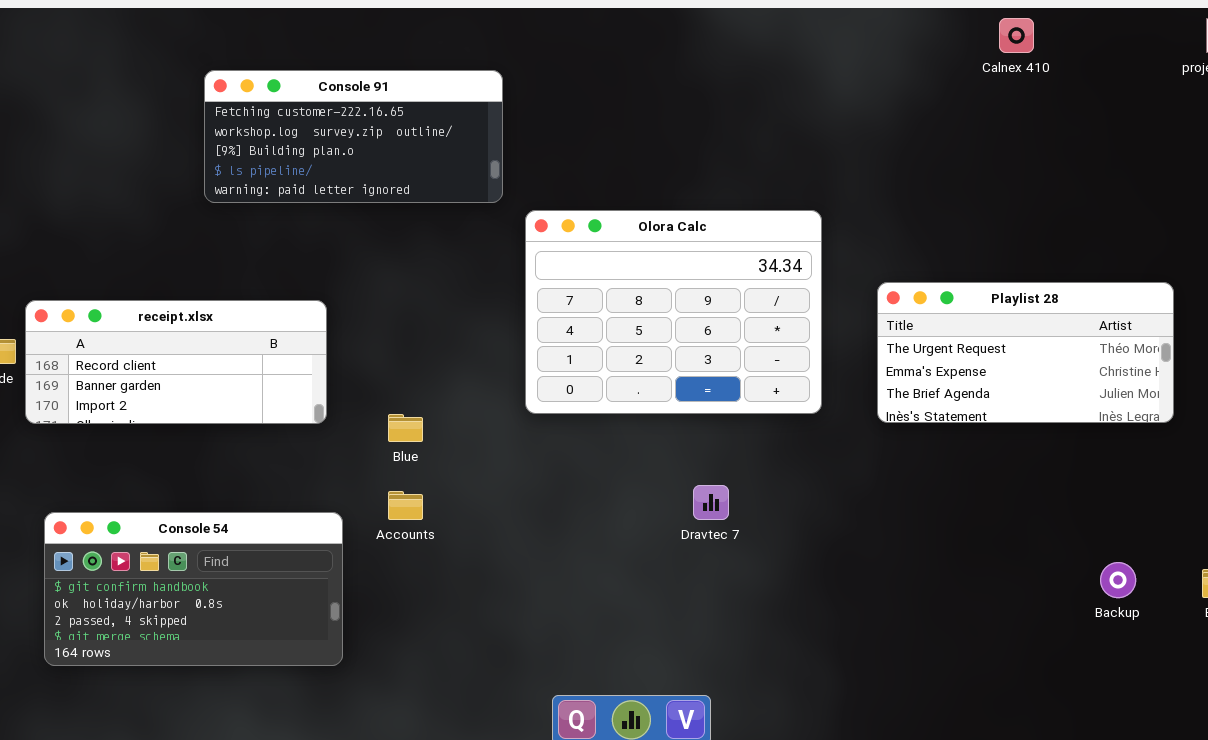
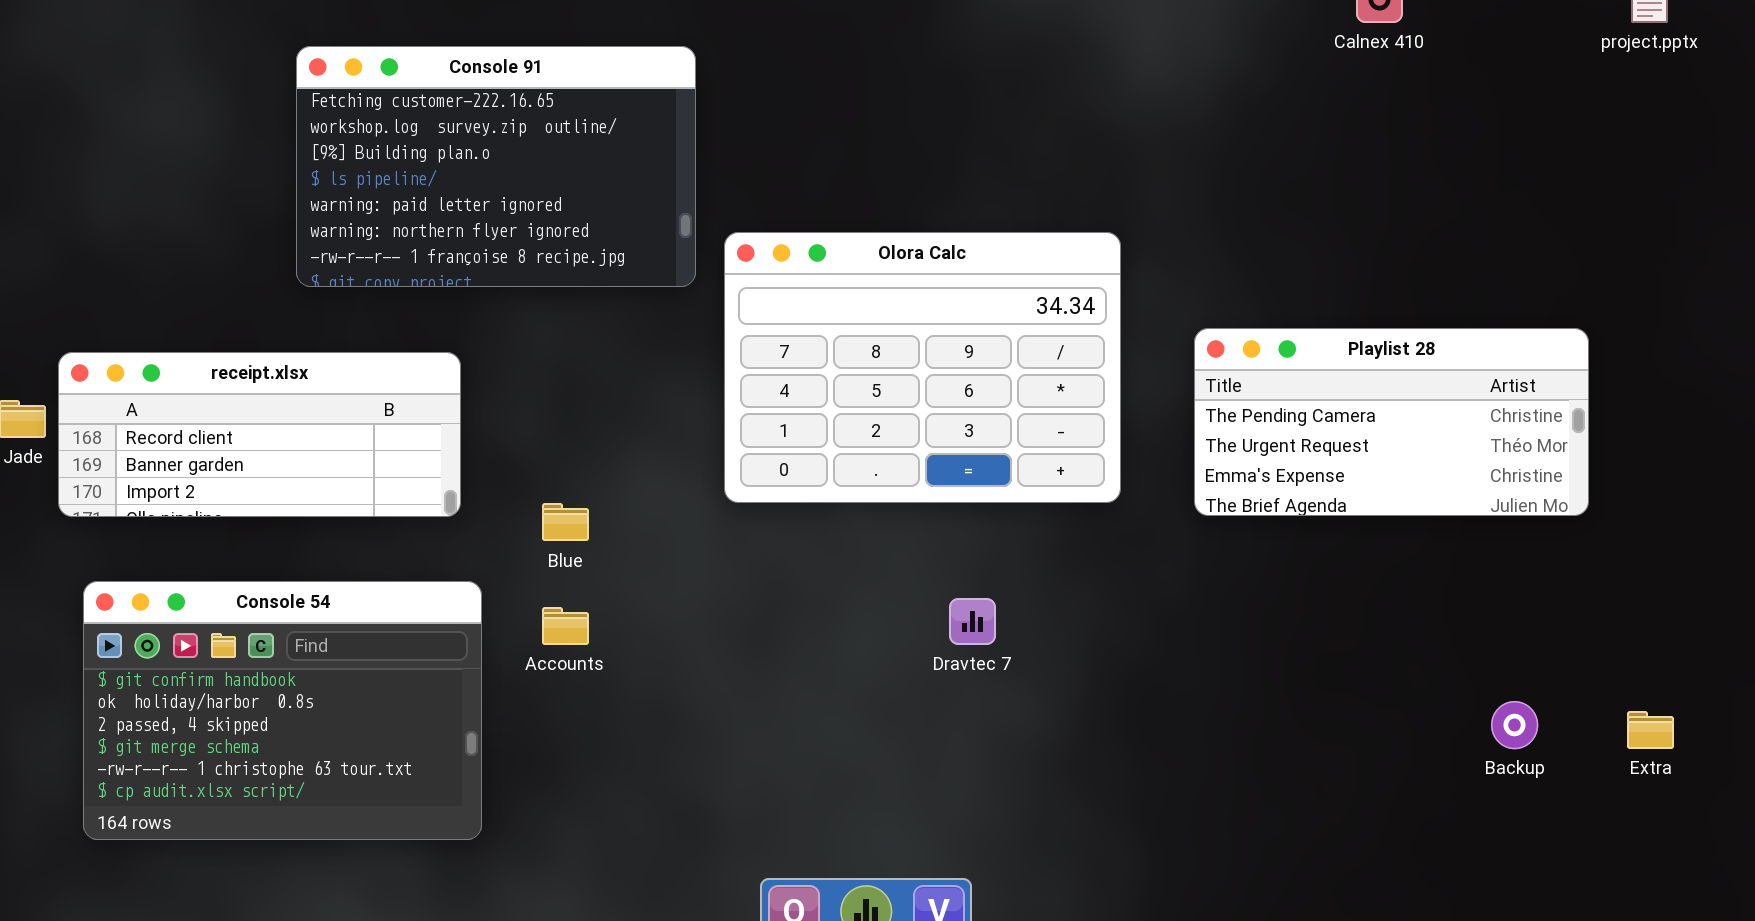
Console 91: [204,70,503,203] -> [296,46,696,287], resized
Playlist 28: [877,282,1174,423] -> [1194,328,1589,516], scrolled up 1 row
Console 54: [44,512,343,666] -> [83,581,482,840], resized

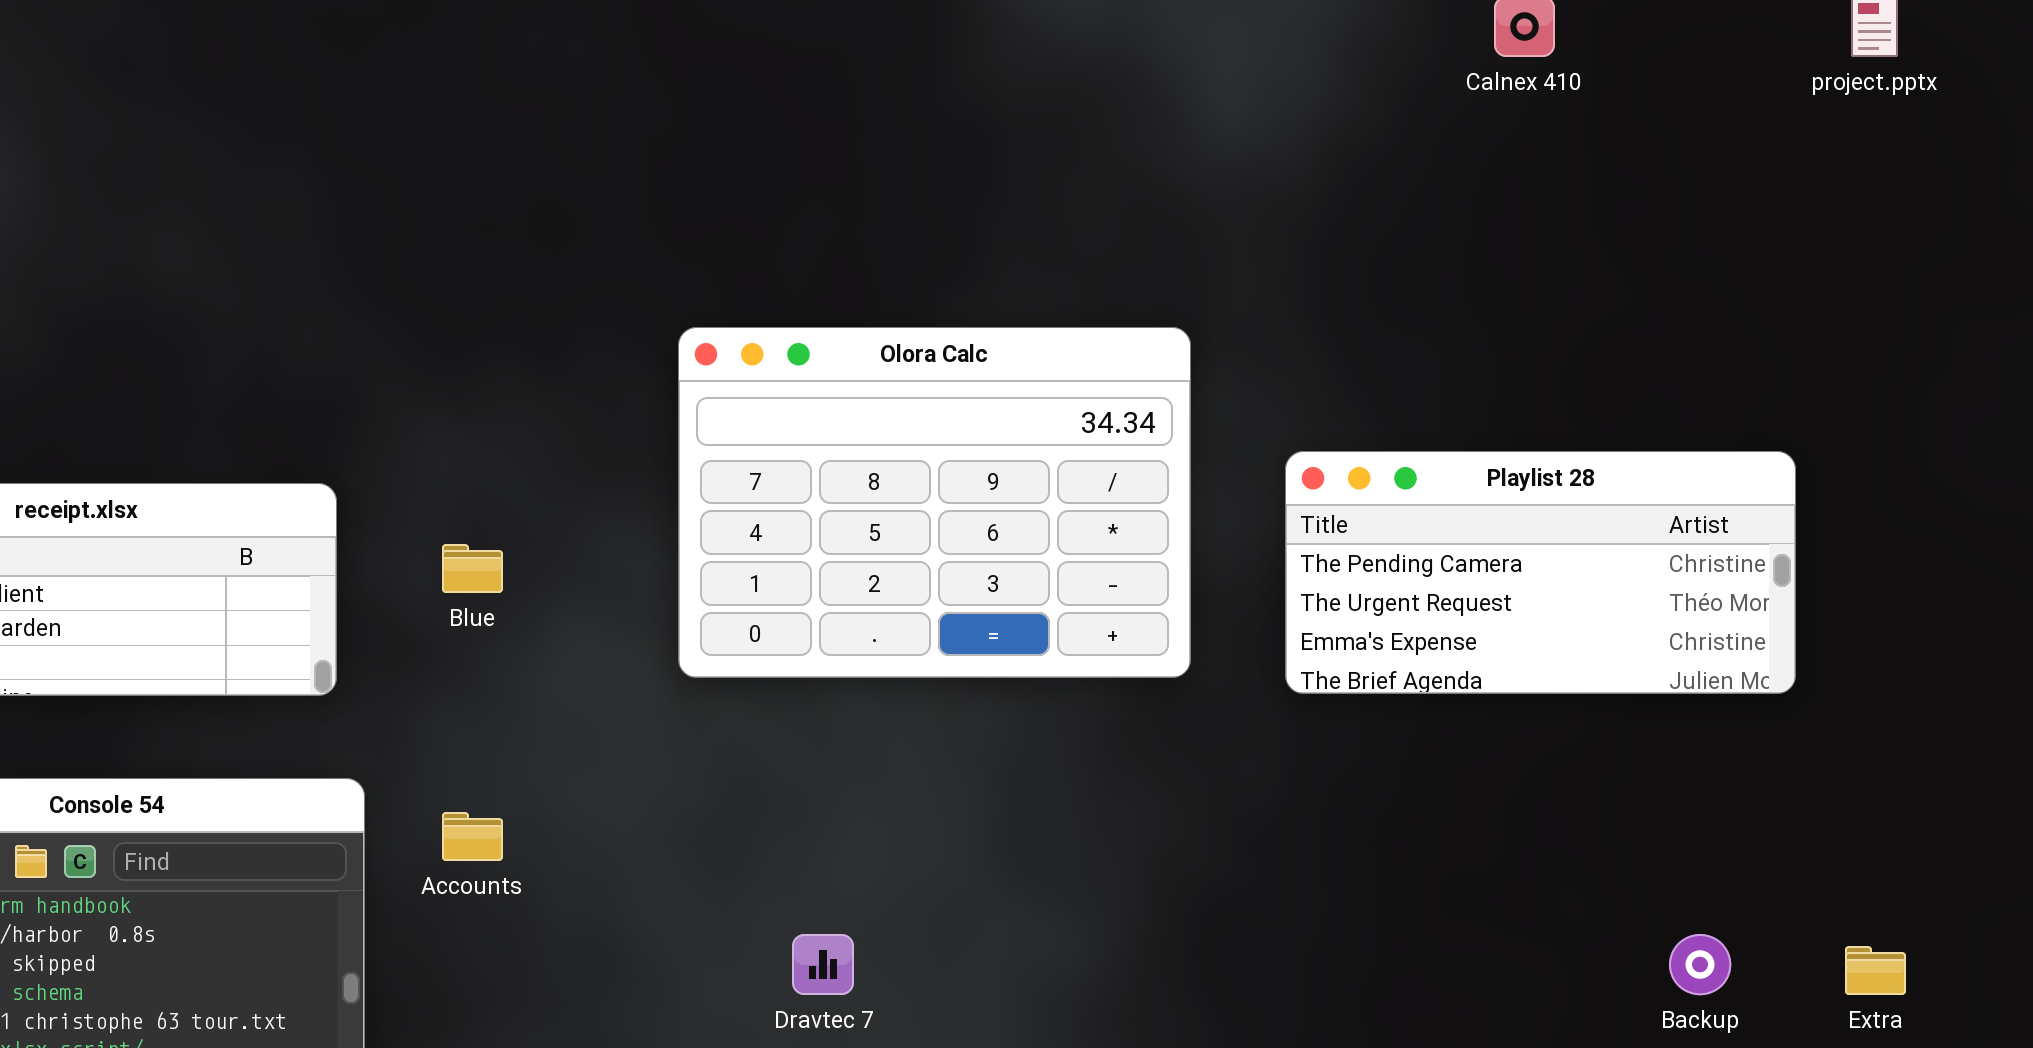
Console 91: [296,46,696,287] -> none, closed
Blue: [542,503,589,541] -> [442,544,503,593], moved
Dravtec 7: [949,598,996,645] -> [792,934,854,995], moved

